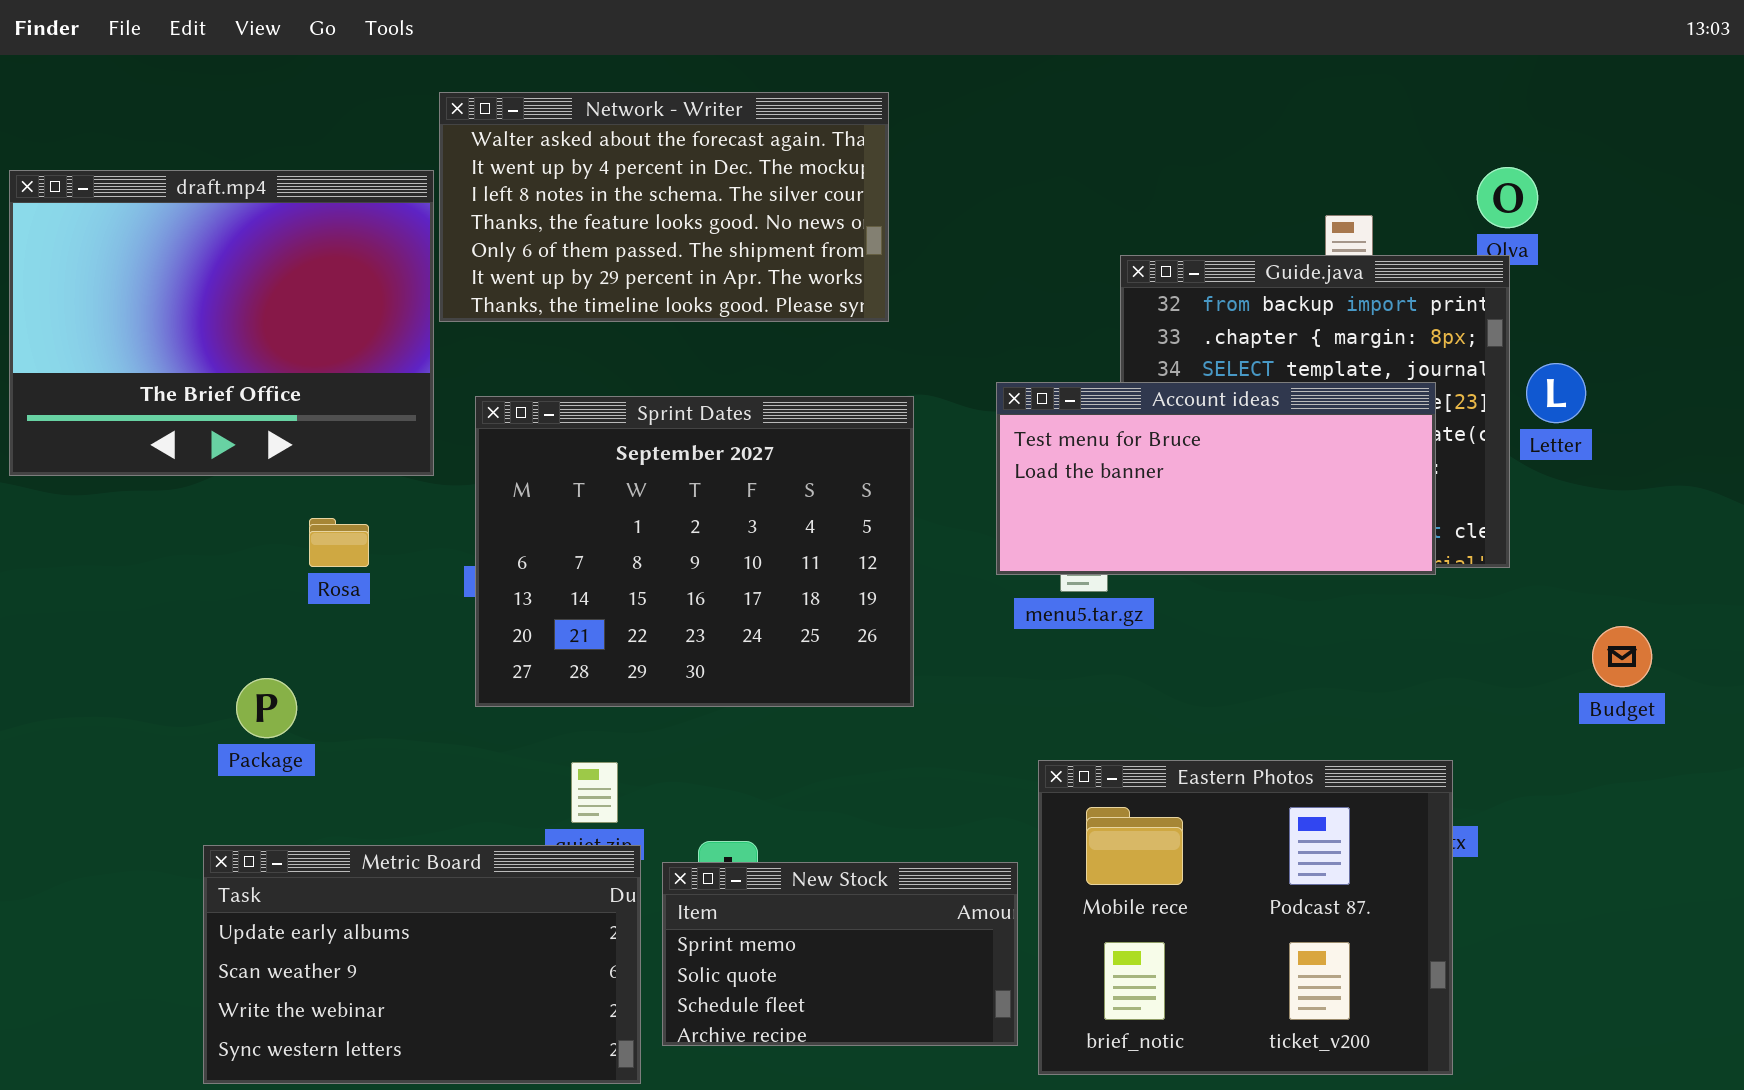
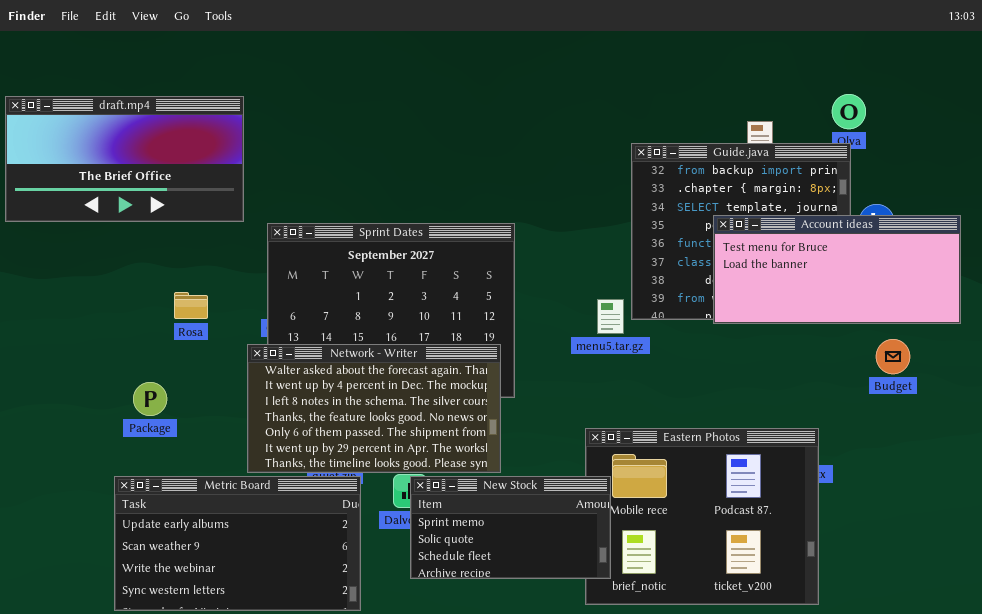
Network - Writer: [439,92,889,322] -> [247,344,501,473], moved
draft.mp4: [9,170,434,476] -> [5,96,244,222], resized
Account ideas: [996,382,1436,575] -> [713,215,961,324], moved
Budget: [1592,626,1652,687] -> [876,339,910,374], moved
New Stock: [662,862,1018,1046] -> [410,476,611,579], moved

